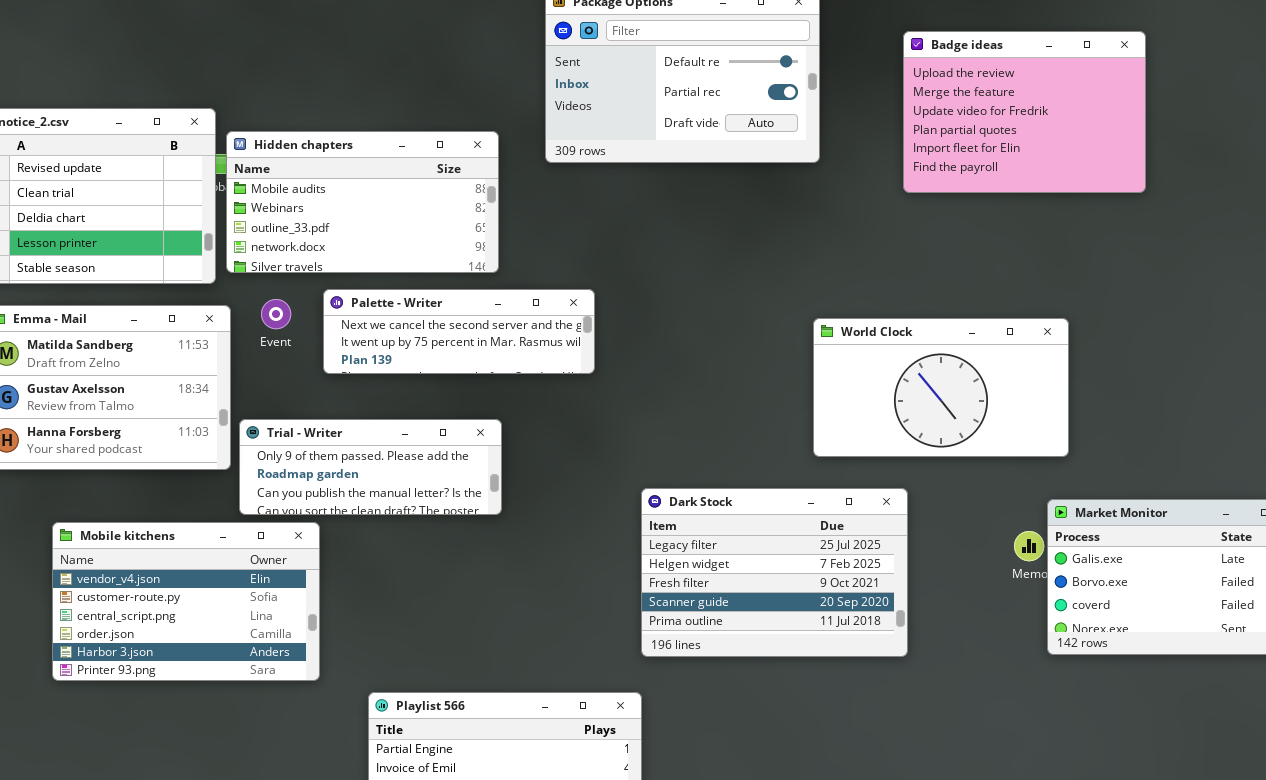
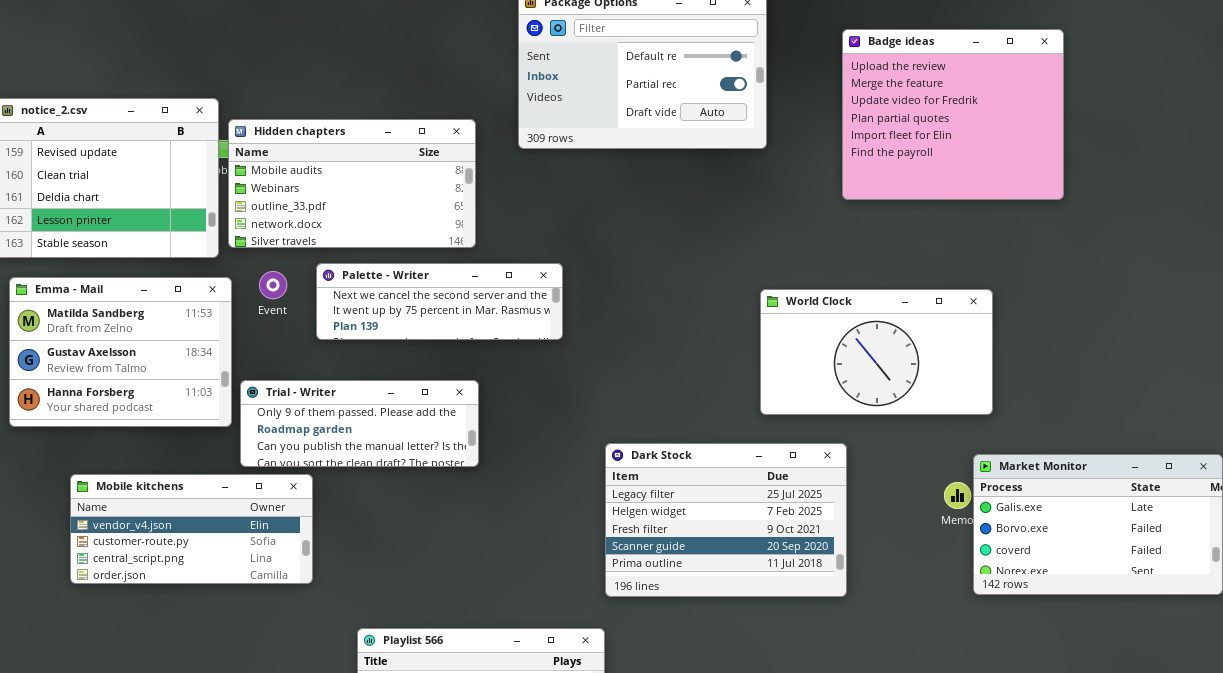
Badge ideas: [903,31,1146,193] -> [842,29,1064,200], resized
Mobile kitchens: [52,522,320,681] -> [70,474,313,584], resized

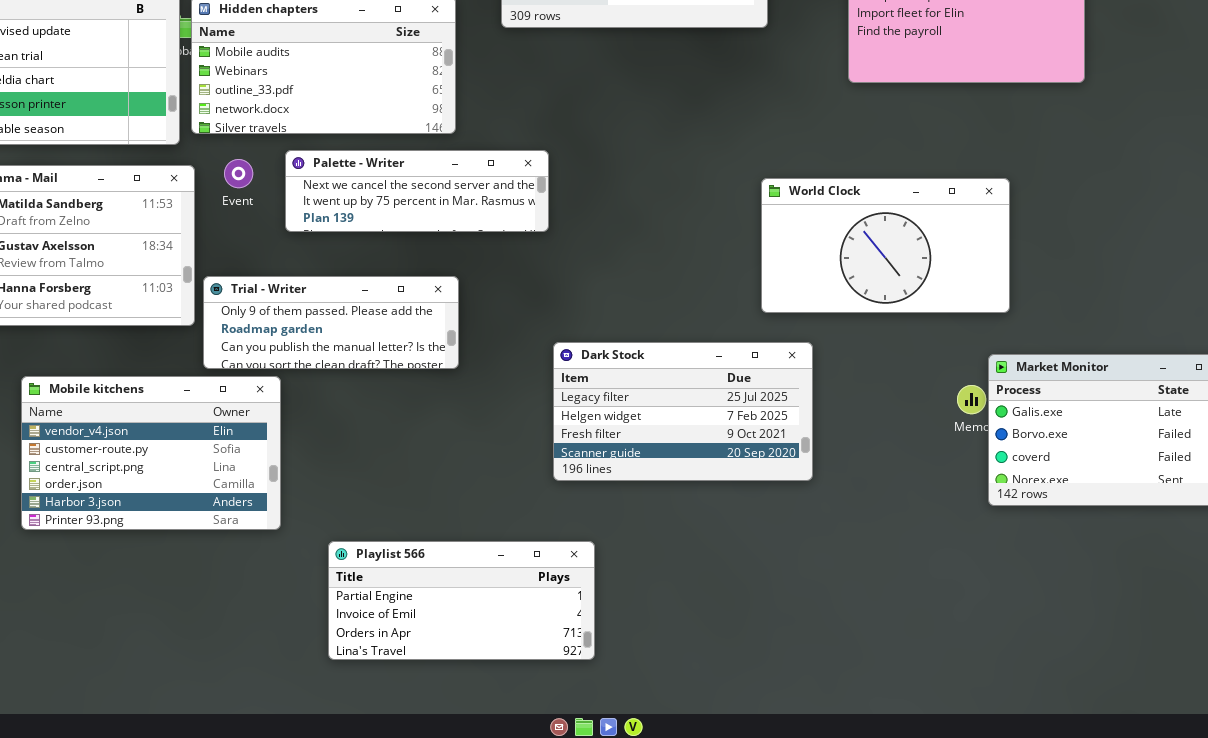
Dark Stock: [605,443,847,597] -> [553,342,813,481], moved, resized
Mobile kitchens: [70,474,313,584] -> [21,376,281,530], resized

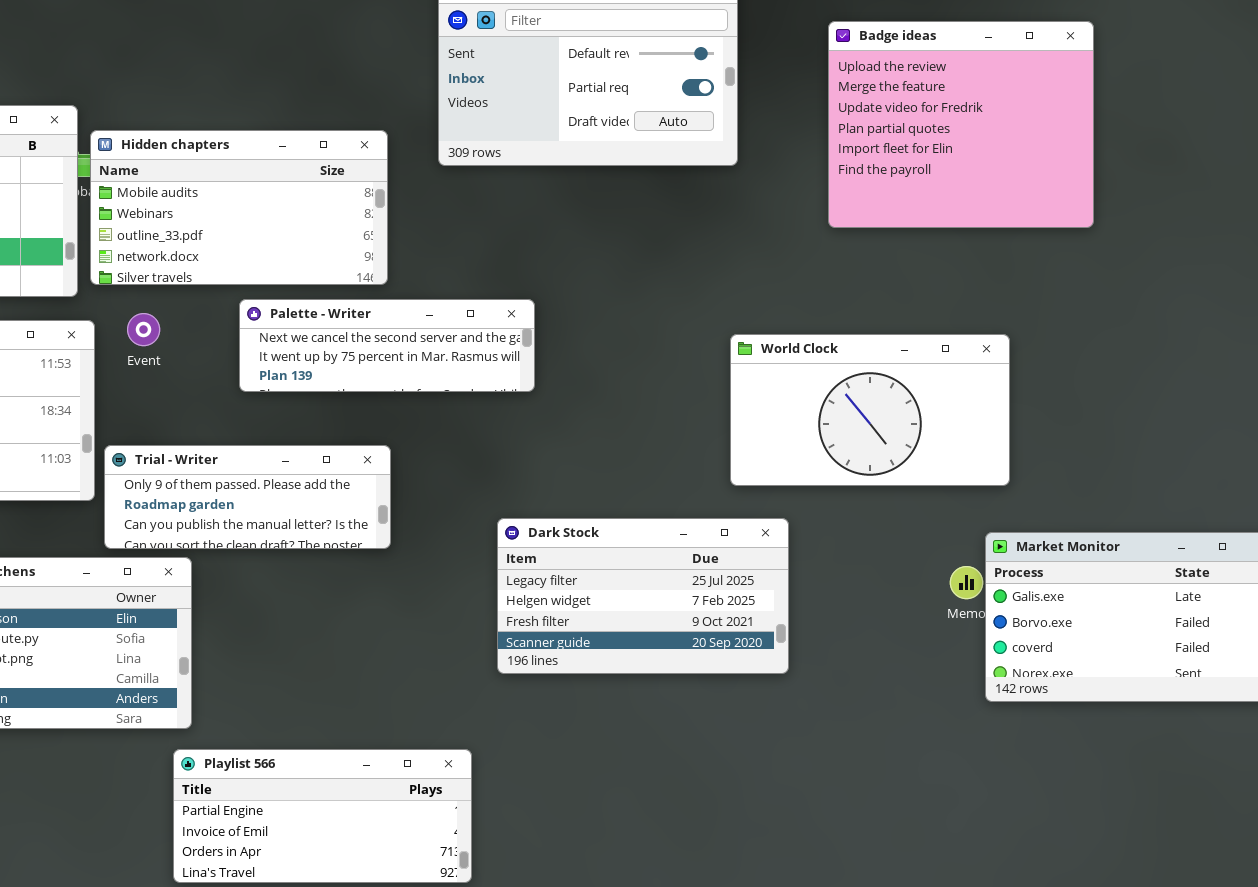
Palette - Writer: [285,150,549,232] -> [239,299,535,392], moved
Playlist 566: [328,541,595,660] -> [173,749,472,883], moved

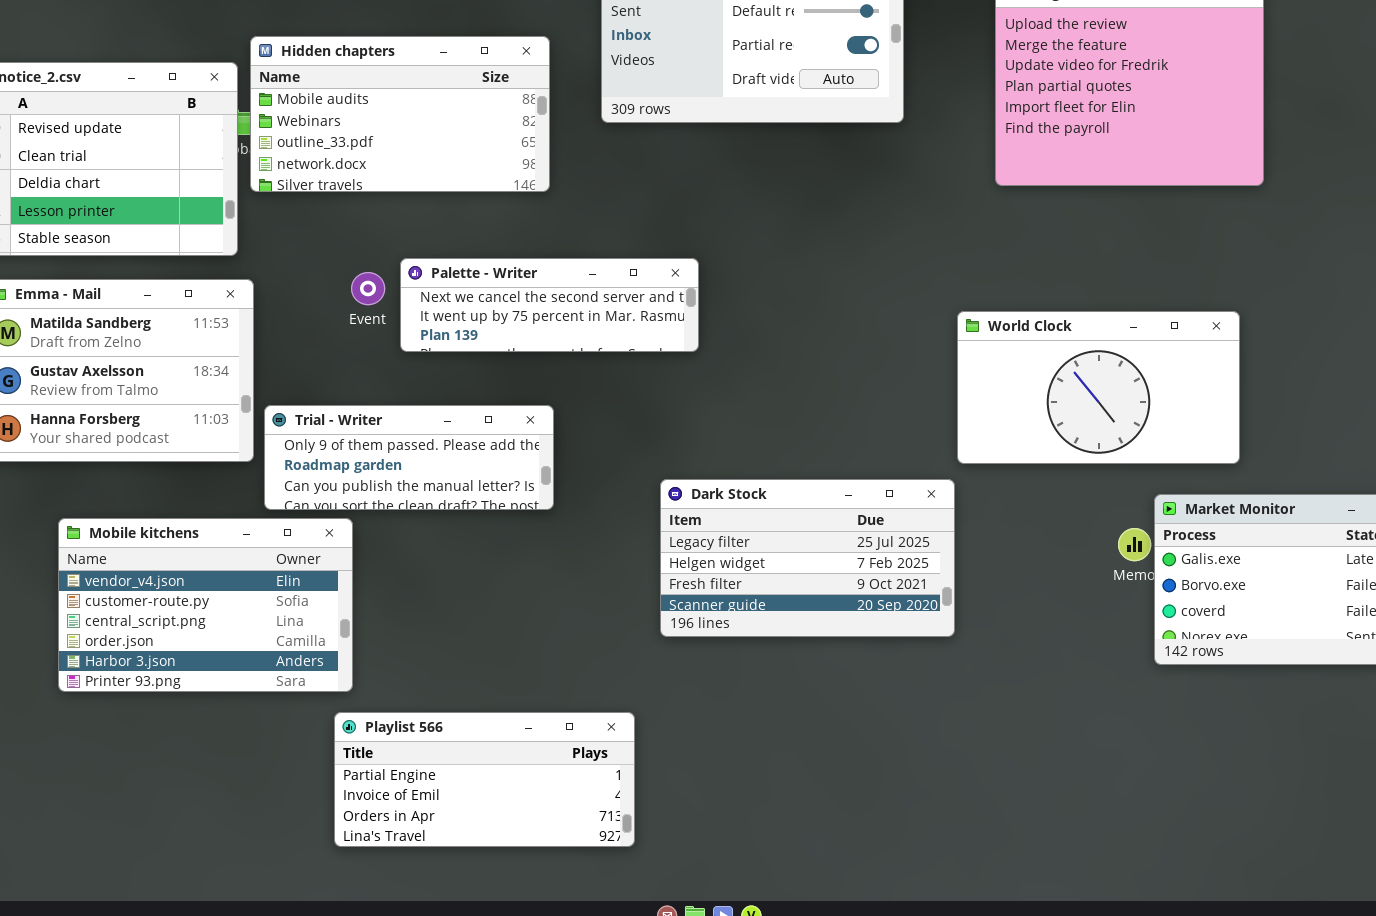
Hidden chapters: [90,130,388,285] -> [250,36,550,192], moved
Event: [127,313,160,346] -> [351,272,385,305], moved
World Clock: [730,334,1010,486] -> [957,311,1240,464], moved

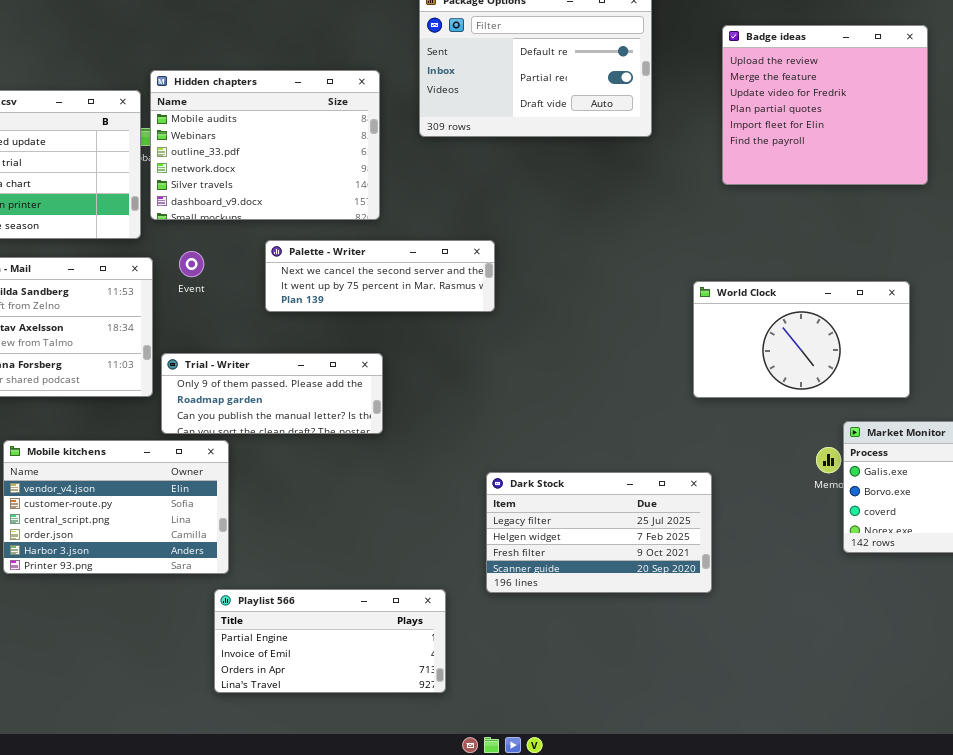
Hidden chapters: [250,36,550,192] -> [150,70,380,220], resized
Event: [351,272,385,305] -> [179,251,204,277], moved
Dark Stock: [660,479,955,637] -> [486,472,712,593], moved

